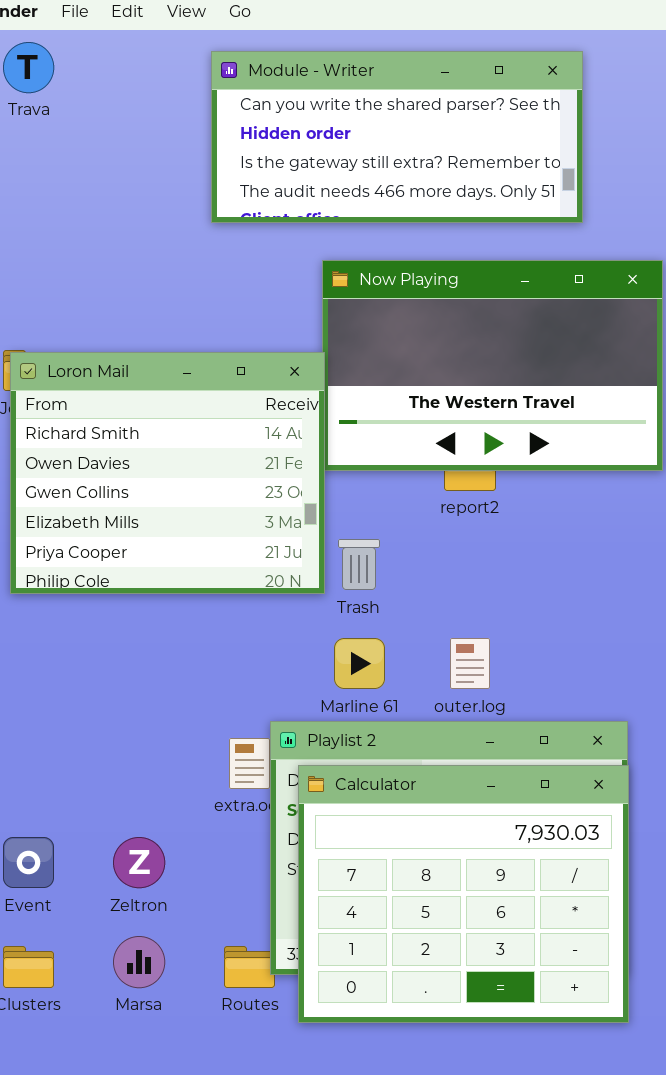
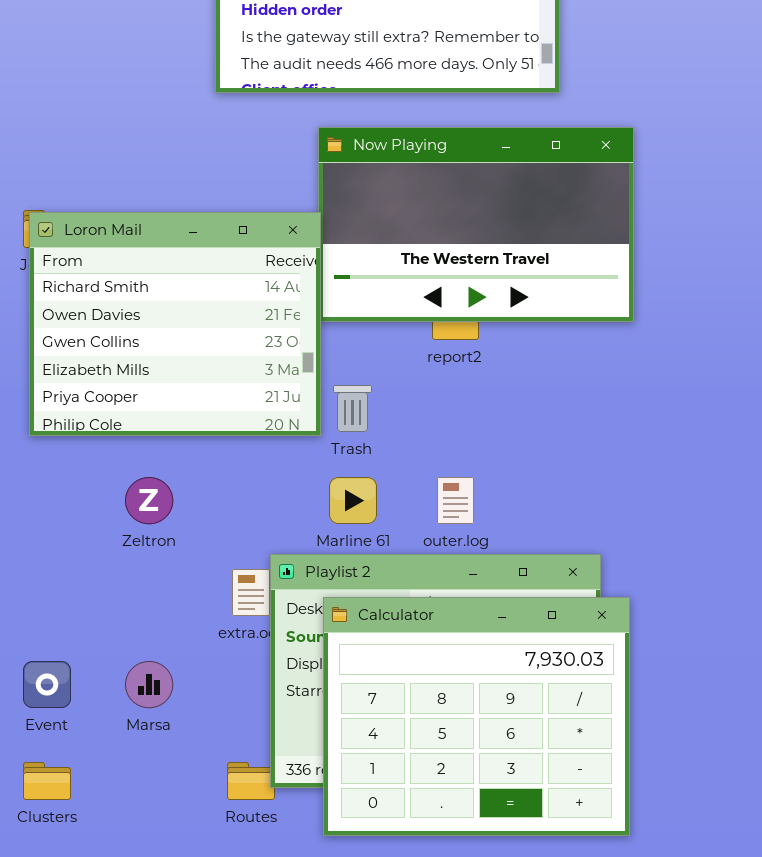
Calculator: [298,765,629,1023] -> [323,597,630,836], moved
Zeltron: [113,837,165,888] -> [125,477,173,524], moved
Marsa: [113,936,165,988] -> [125,661,173,708], moved

